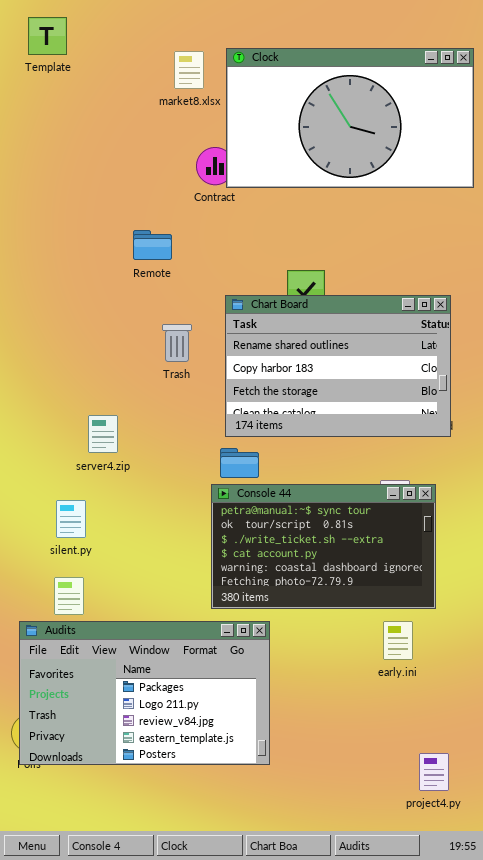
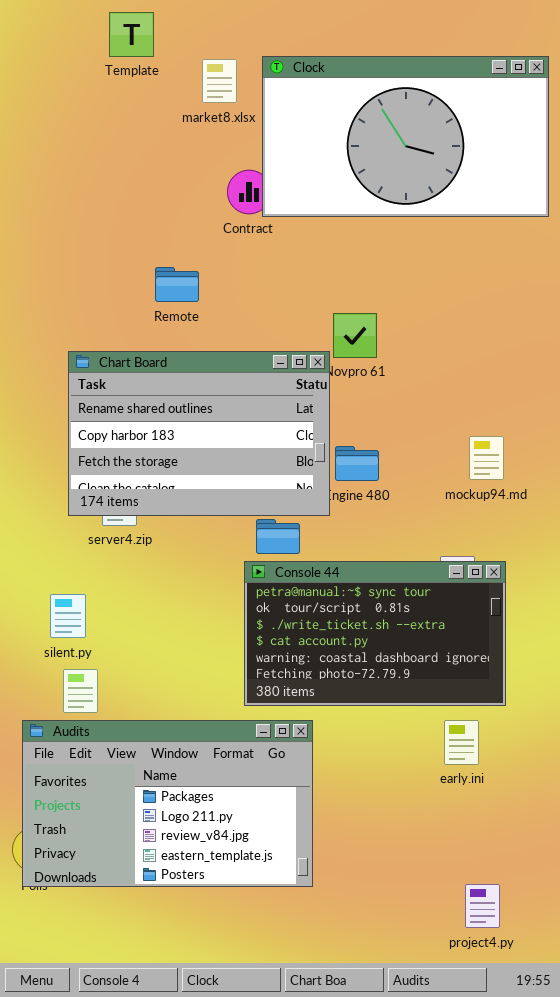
Template: [28,17,67,55] -> [109,12,154,57], moved
Chart Board: [225,295,451,437] -> [68,351,330,516], moved
silent.py: [56,500,86,538] -> [50,594,86,638], moved
project4.py: [419,753,449,791] -> [465,884,500,928], moved

